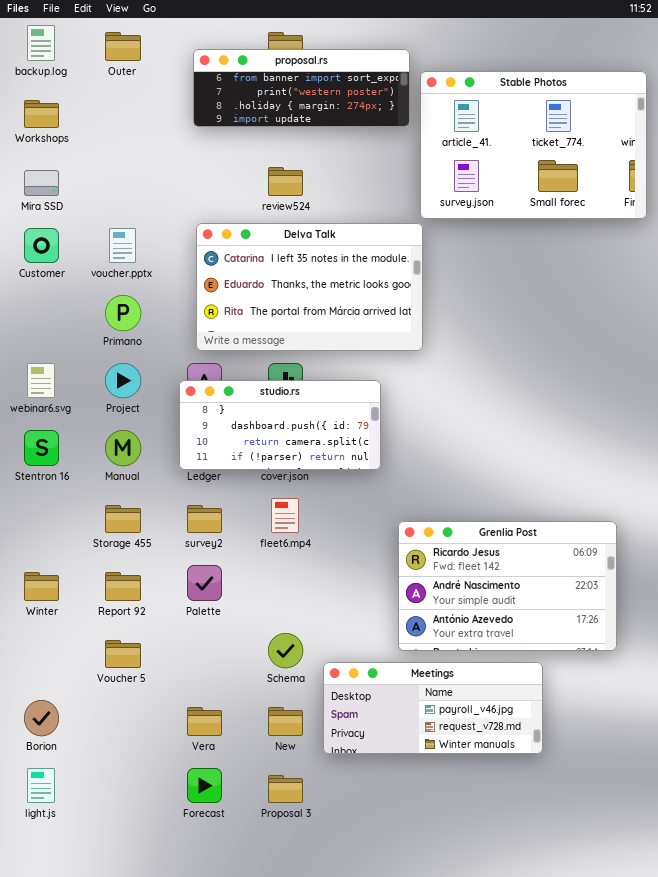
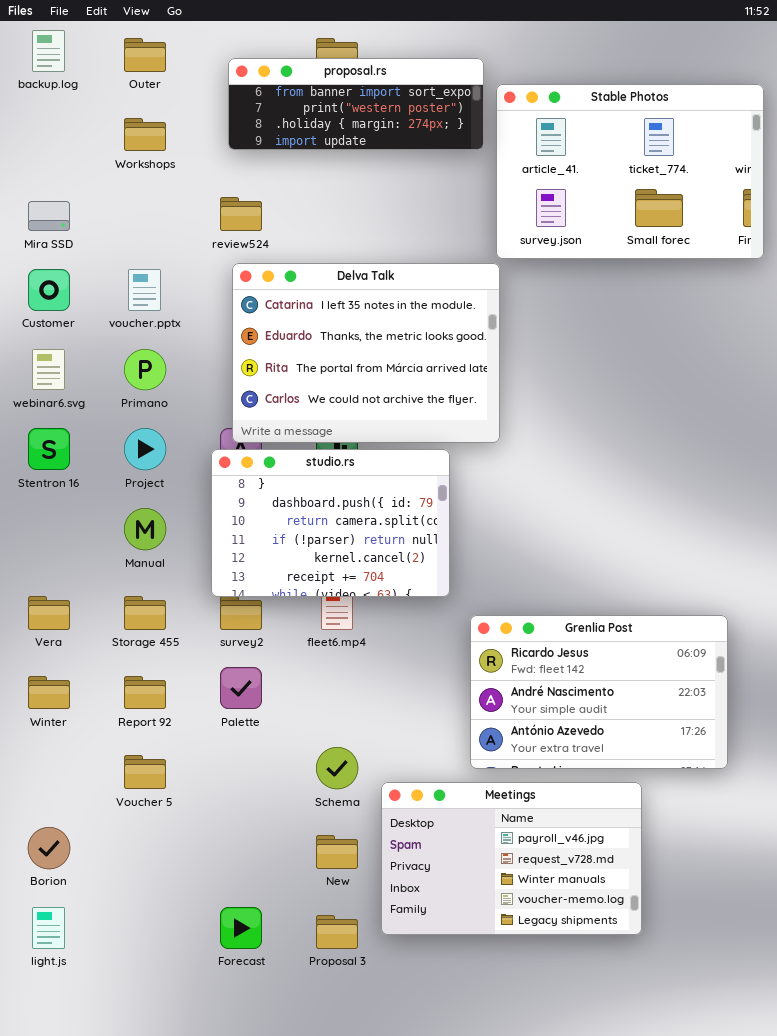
Workshops: [24,100,59,128] -> [124,118,166,151], moved
review524: [268,167,303,196] -> [220,197,262,231], moved
Delva Talk: [196,223,423,351] -> [232,263,500,443], resized
webinar6.svg: [27,363,55,398] -> [32,349,65,390], moved
studio.rs: [179,380,381,470] -> [211,449,450,597], resized
Stentron 16: [24,430,59,466] -> [28,428,70,470], moved
Meetings: [323,662,543,754] -> [381,782,642,935], resized
Vera: [187,707,222,736] -> [28,596,70,630], moved

